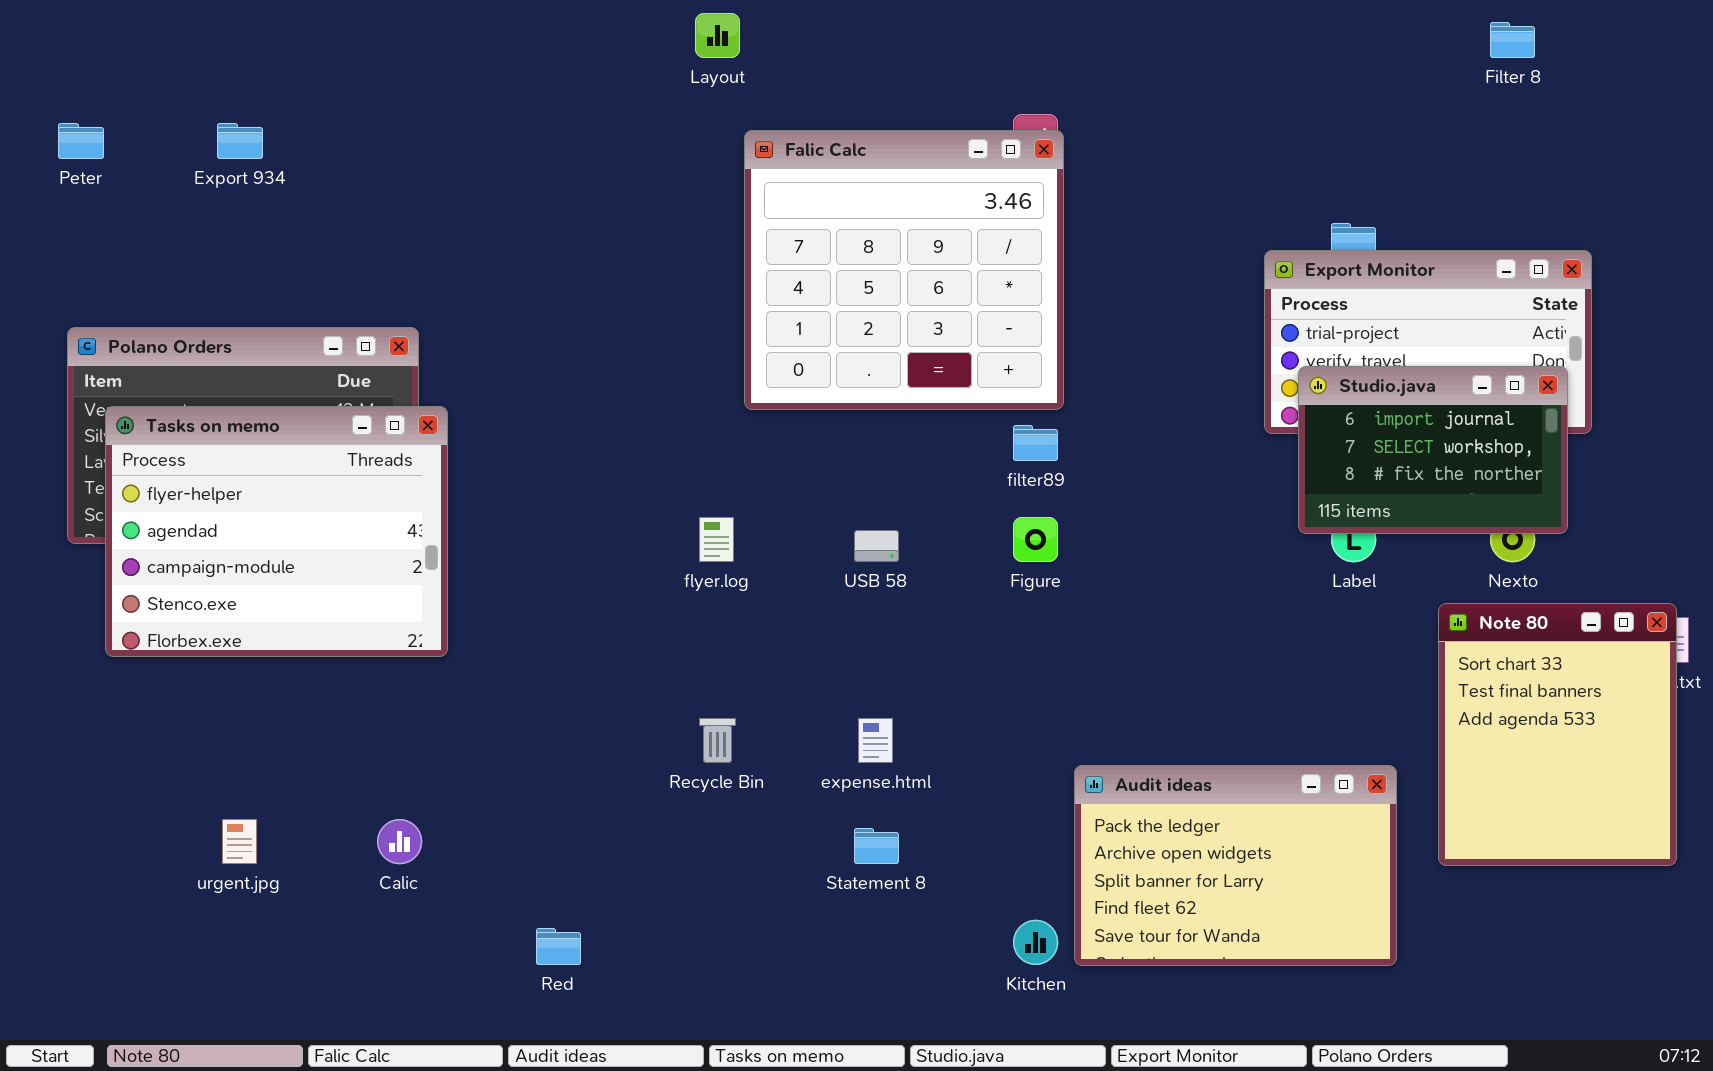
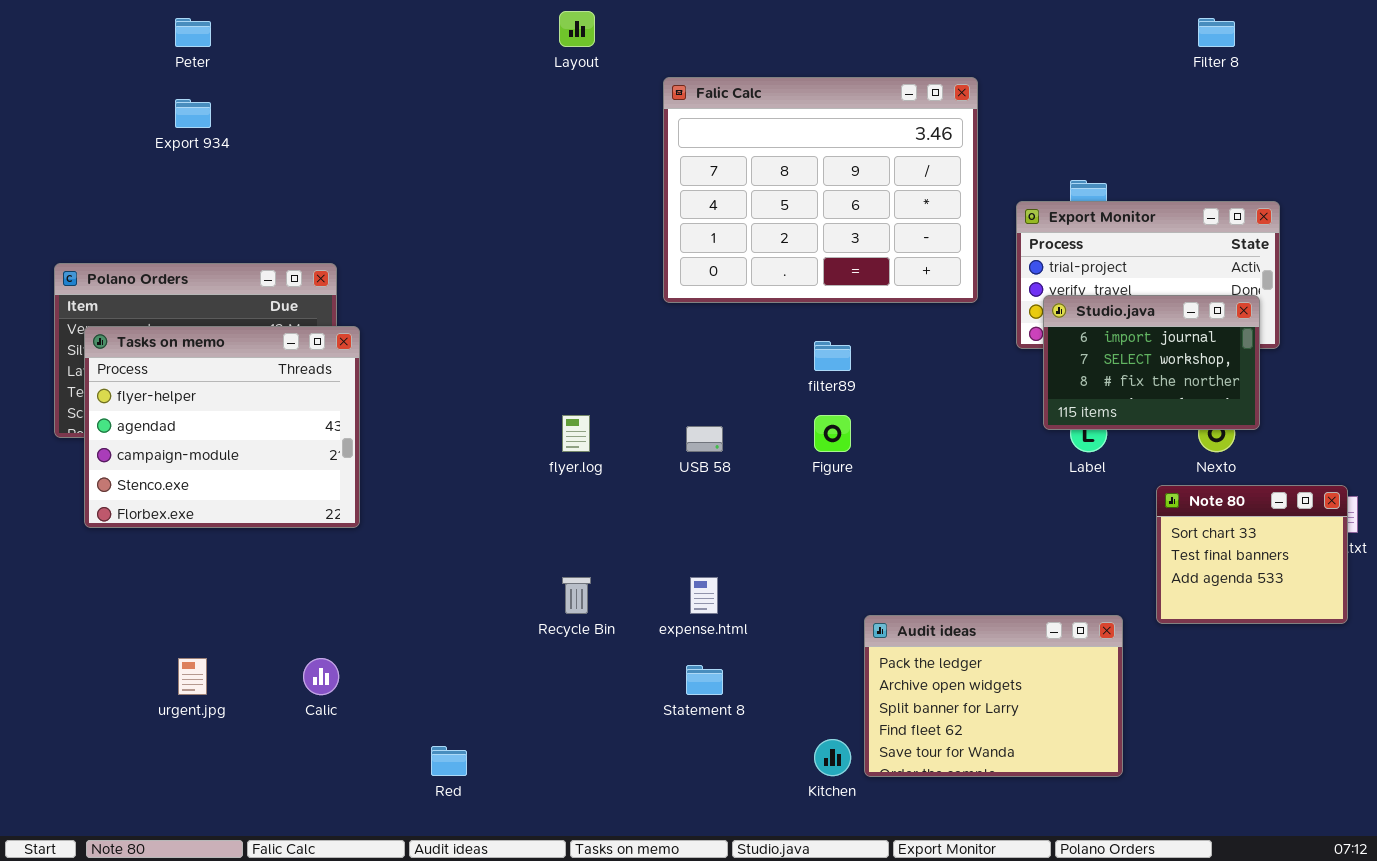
Peter: [58,123,104,159] -> [175,18,211,47], moved
Falic Calc: [744,130,1064,410] -> [663,77,978,303], moved, resized
Note 80: [1438,603,1677,866] -> [1156,485,1348,624], resized

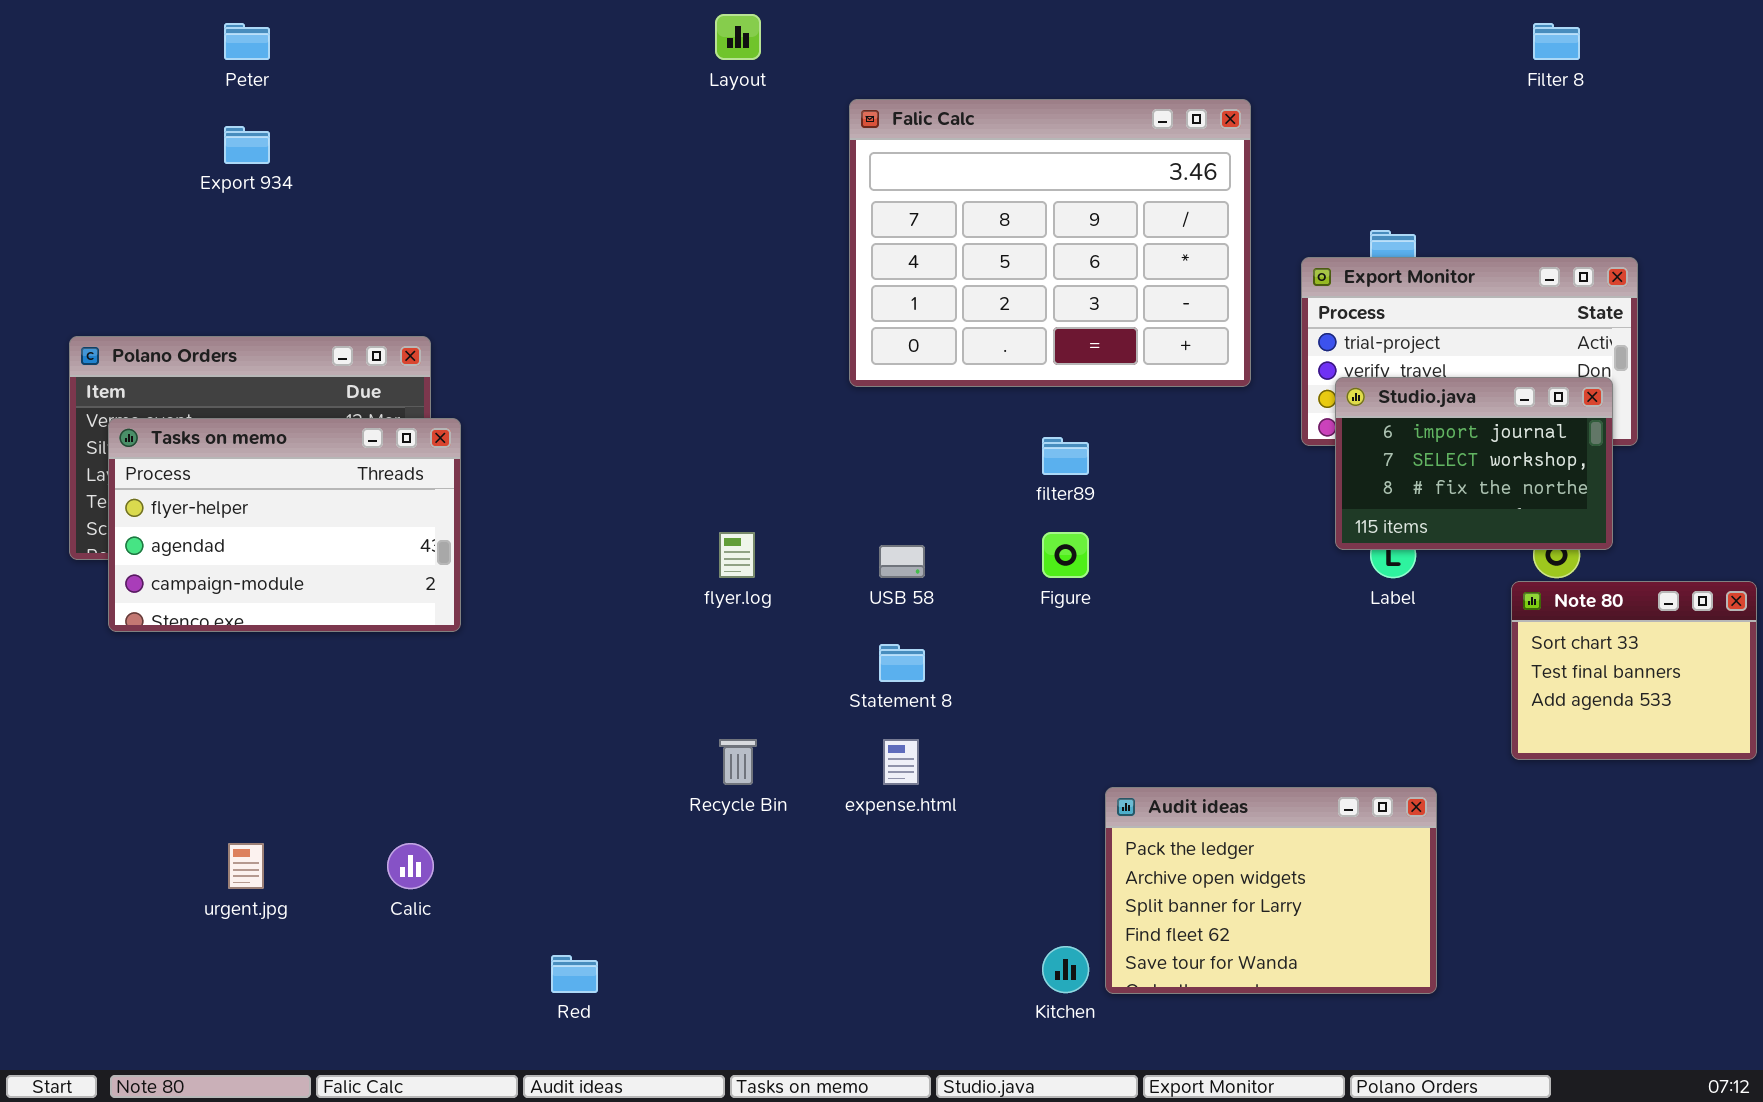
Tasks on memo: [84,326,360,528] -> [108,418,461,632], resized
Note 80: [1156,485,1348,624] -> [1511,581,1757,760], moved
Statement 8: [686,665,723,695] -> [879,644,925,682], moved

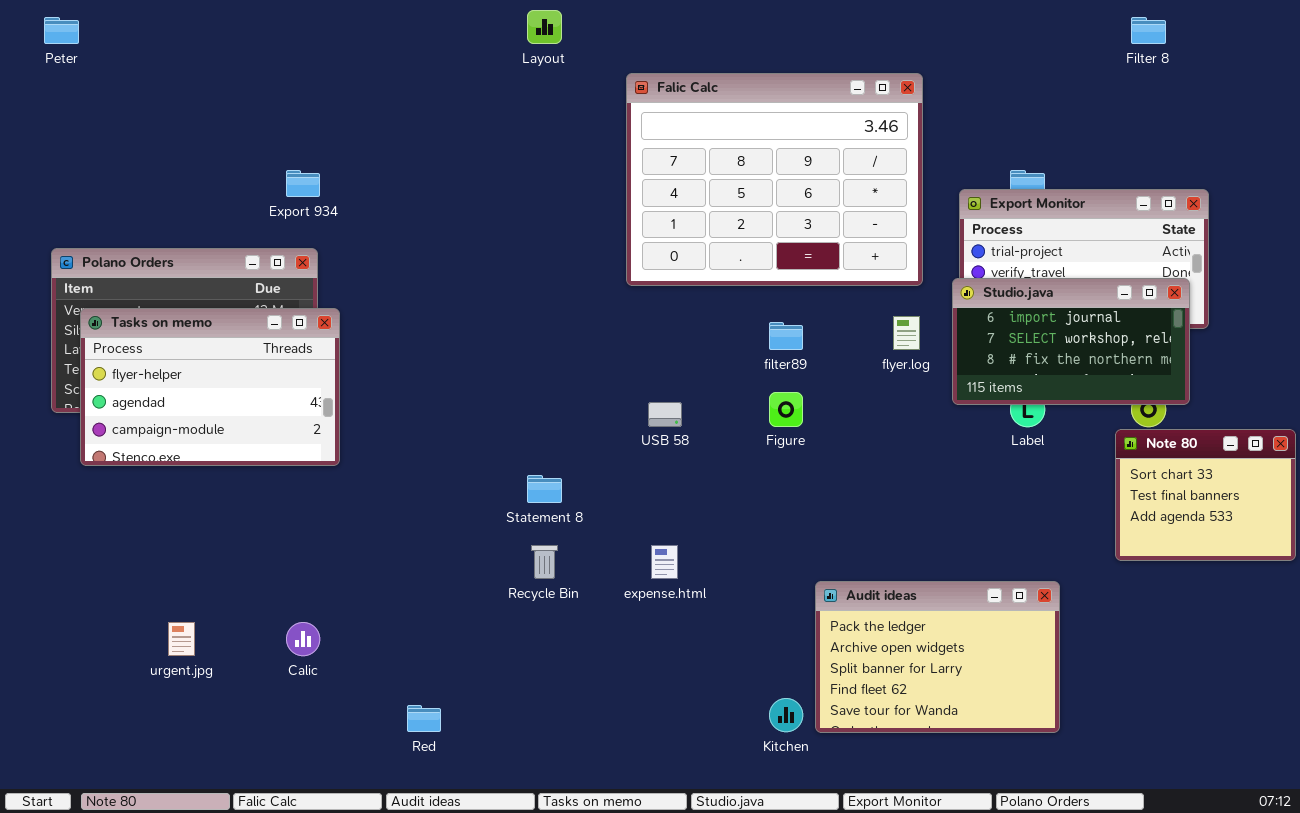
Peter: [224,23,270,60] -> [44,17,79,44], moved
Export 934: [224,126,270,164] -> [286,170,320,197], moved
Studio.java: [1335,377,1613,550] -> [952,278,1190,405], resized
flyer.log: [719,532,755,578] -> [893,316,920,350], moved
Statement 8: [879,644,925,682] -> [527,475,562,503], moved

